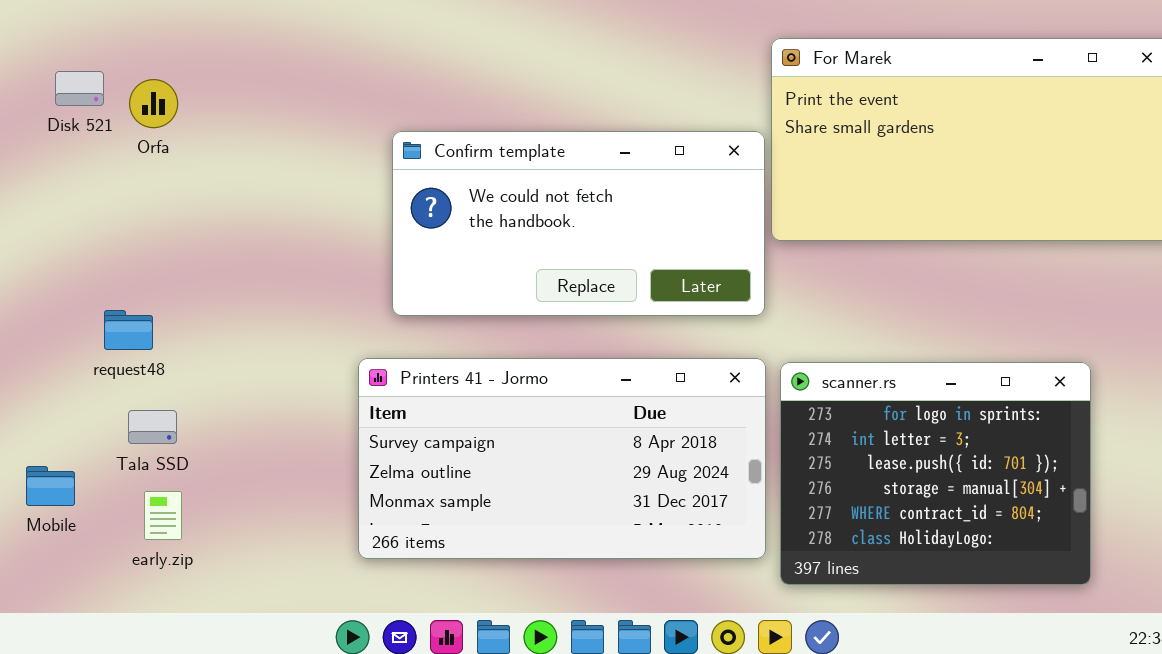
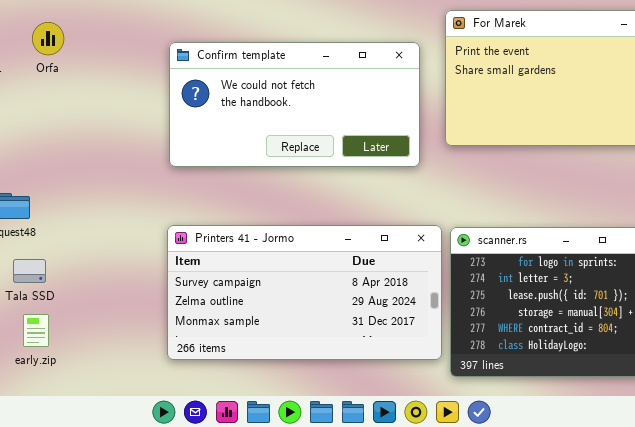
Orfa: [129,79,178,128] -> [32,22,64,55], moved
Confirm template: [392,131,765,316] -> [169,42,420,167], moved

